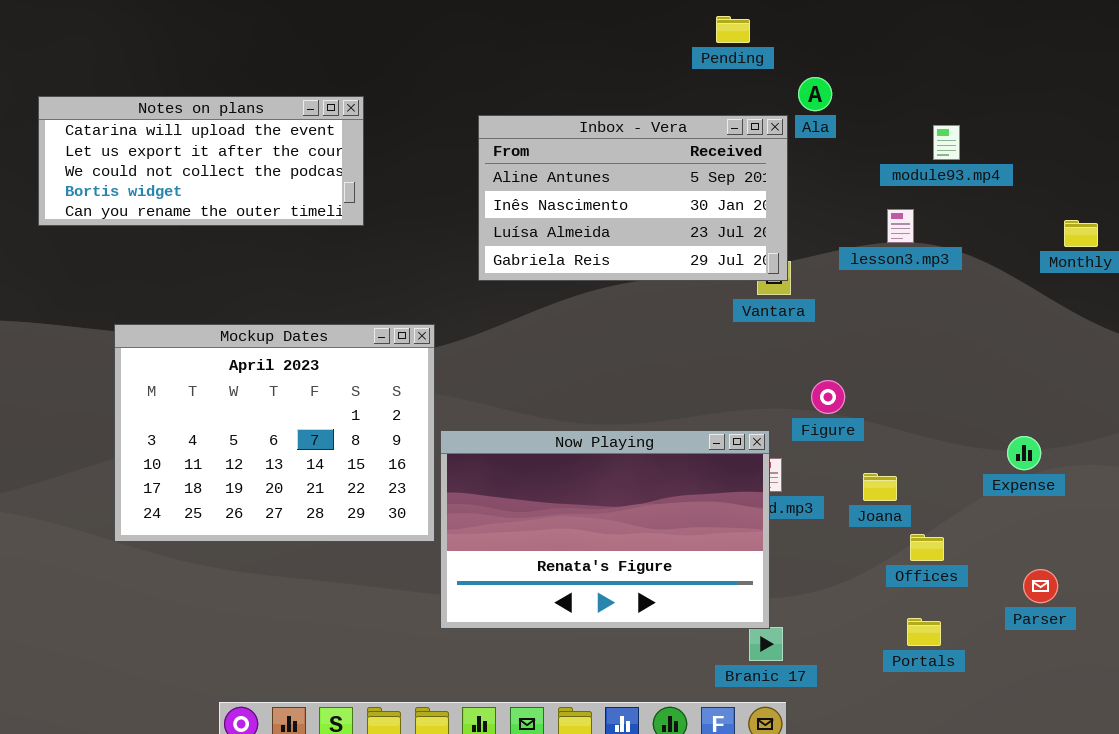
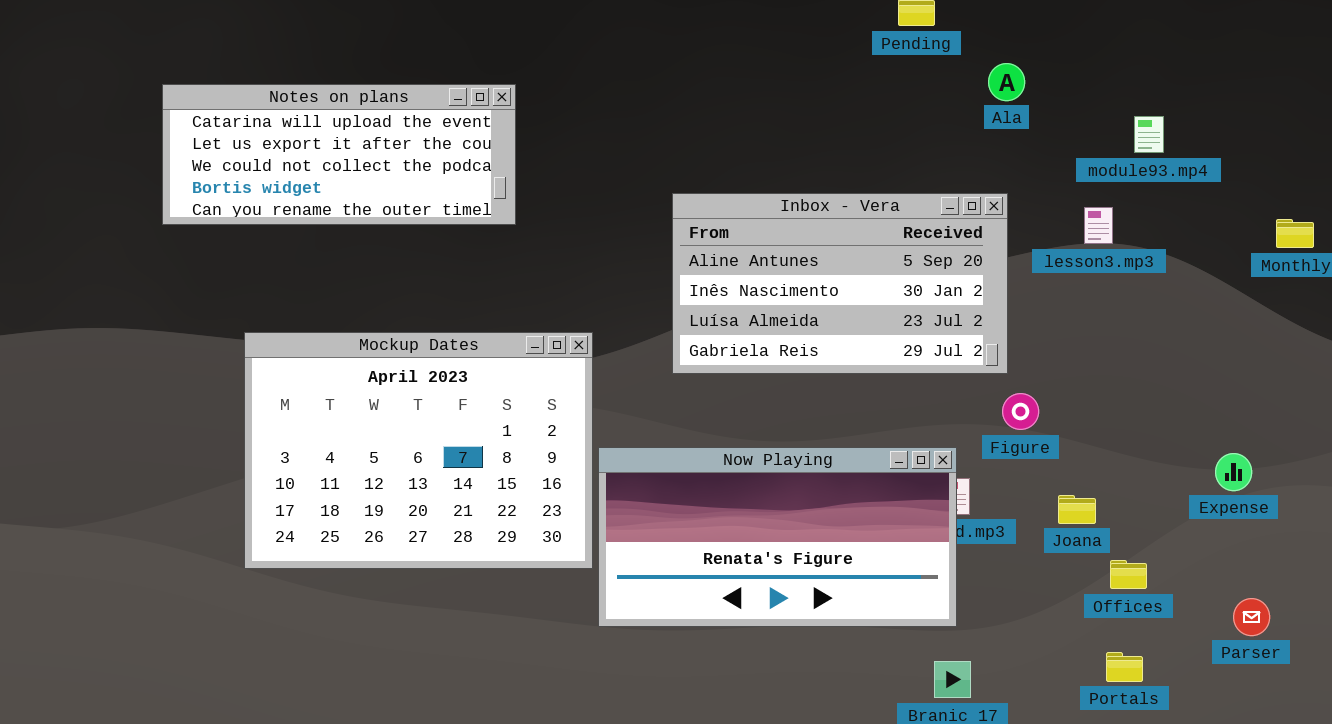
Inbox - Vera: [478,115,788,281] -> [672,193,1008,374], moved
Now Playing: [440,430,770,629] -> [598,447,957,627], resized

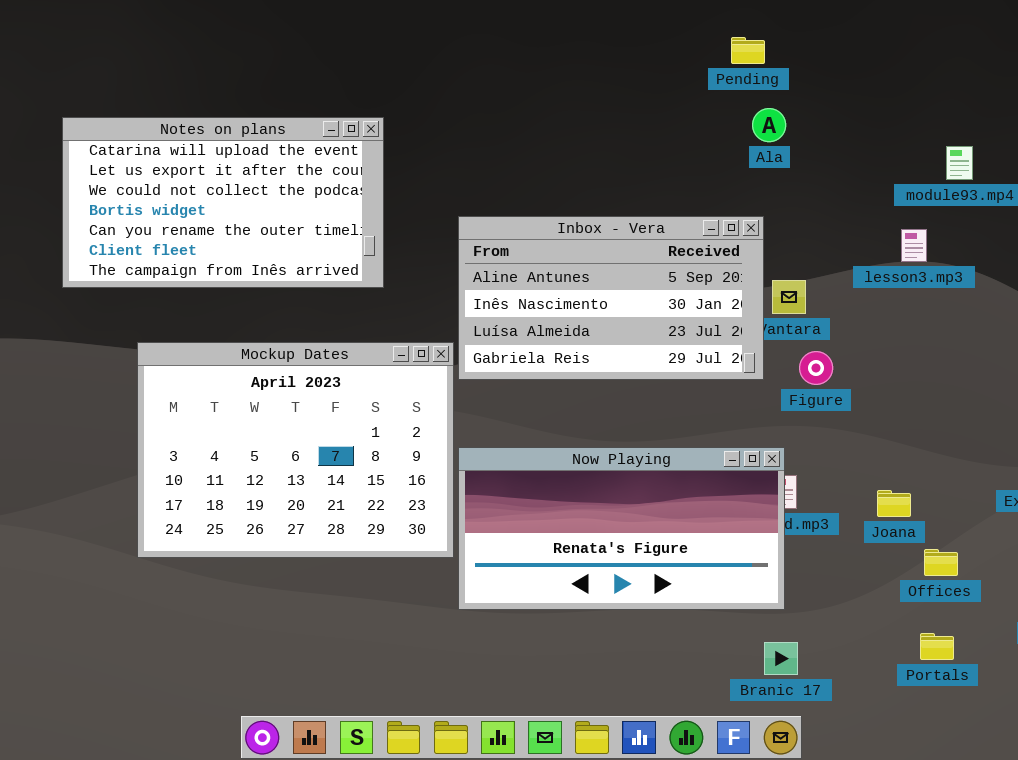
Ala: [988,63,1025,101] -> [752,108,786,142], moved
Notes on plans: [162,84,516,225] -> [62,117,384,288], resized
Inbox - Vera: [672,193,1008,374] -> [458,216,764,380], moved
Figure: [1002,393,1039,430] -> [799,351,833,385], moved

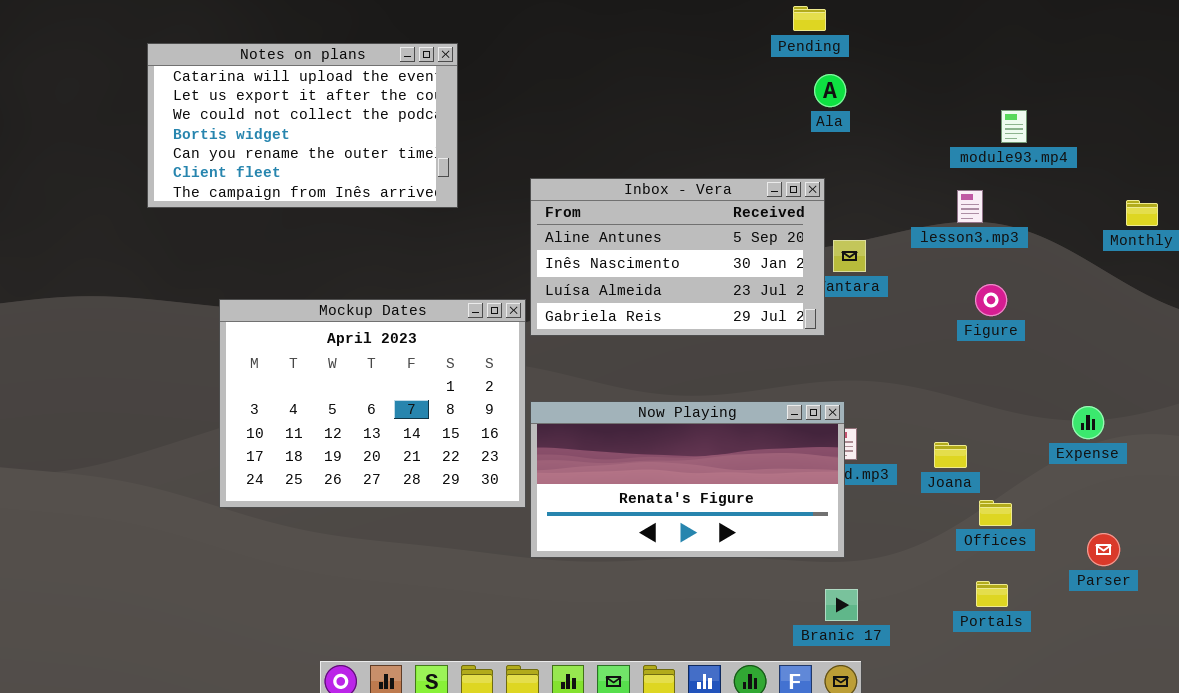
Notes on plans: [62,117,384,288] -> [147,43,458,208], moved
Figure: [799,351,833,385] -> [975,284,1007,316], moved

